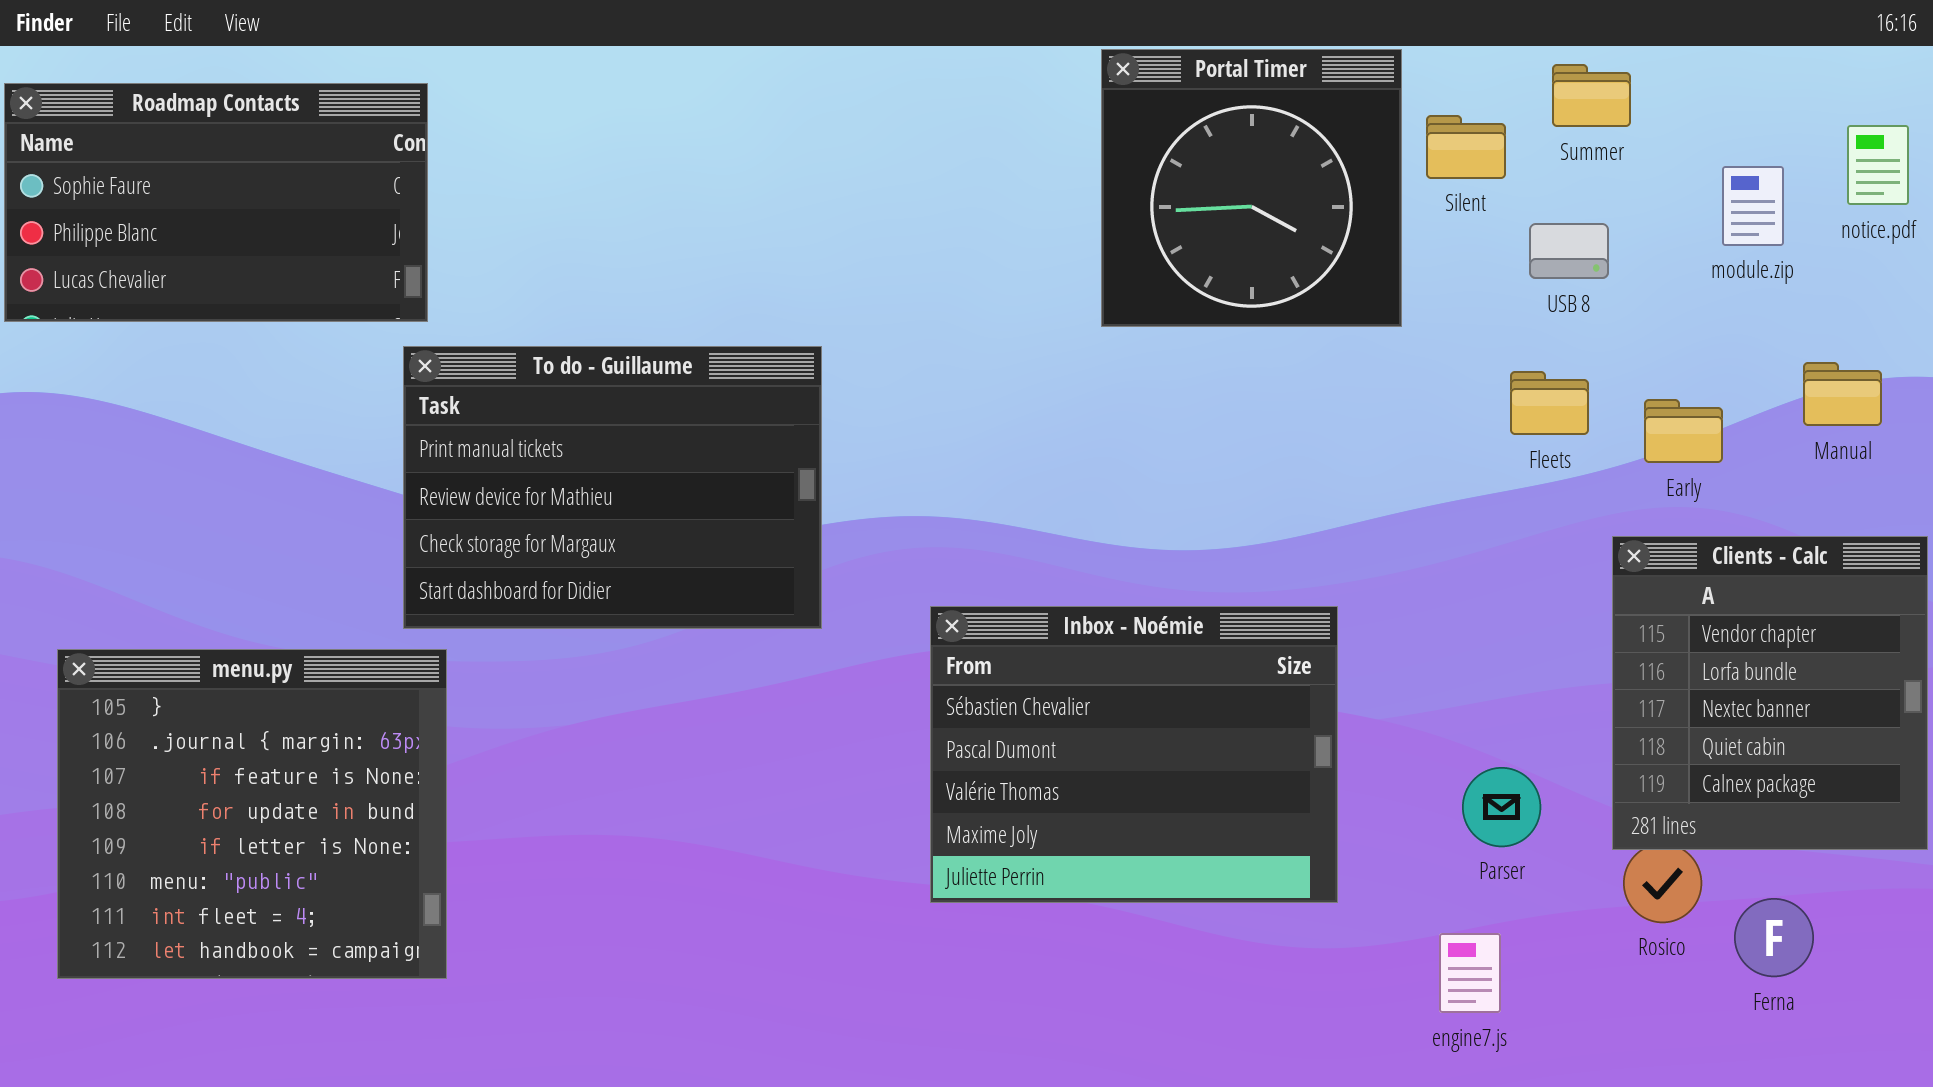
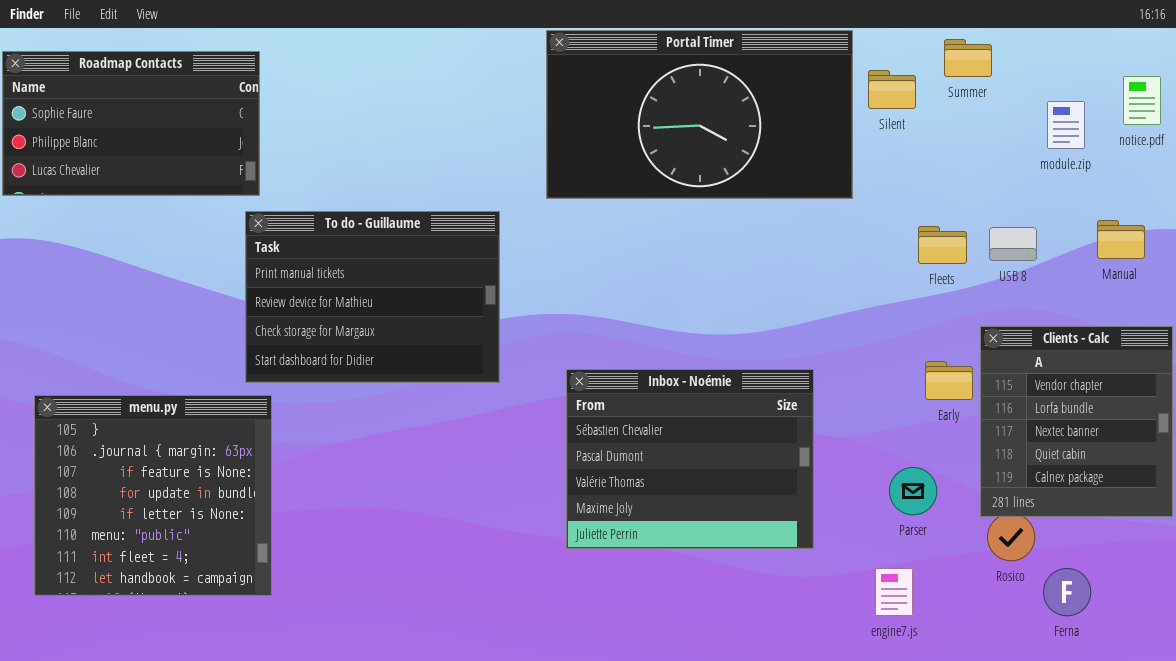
Portal Timer: [1101,49,1402,327] -> [546,30,853,199], resized
USB 8: [1529,223,1609,279] -> [989,227,1037,261], moved
Early: [1644,399,1723,463] -> [925,361,973,400], moved
Ferna: [1734,898,1814,977] -> [1043,568,1091,616], moved

